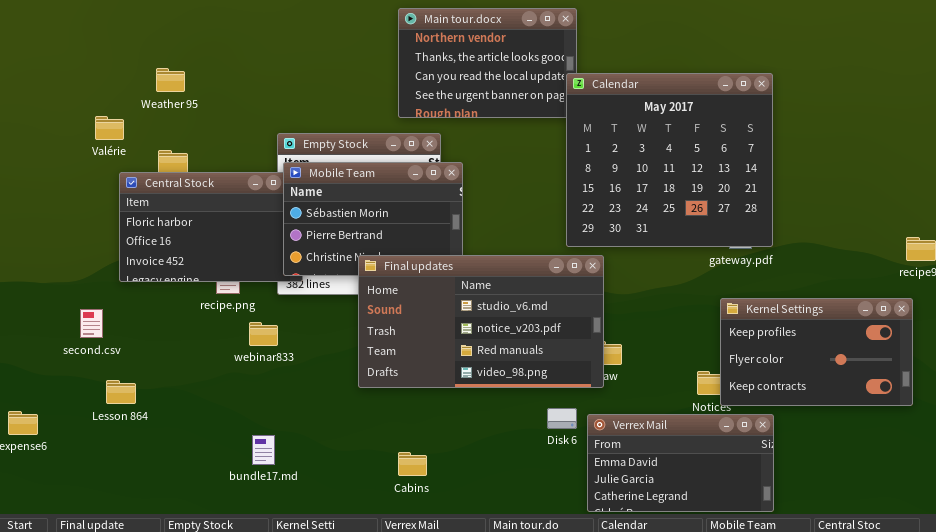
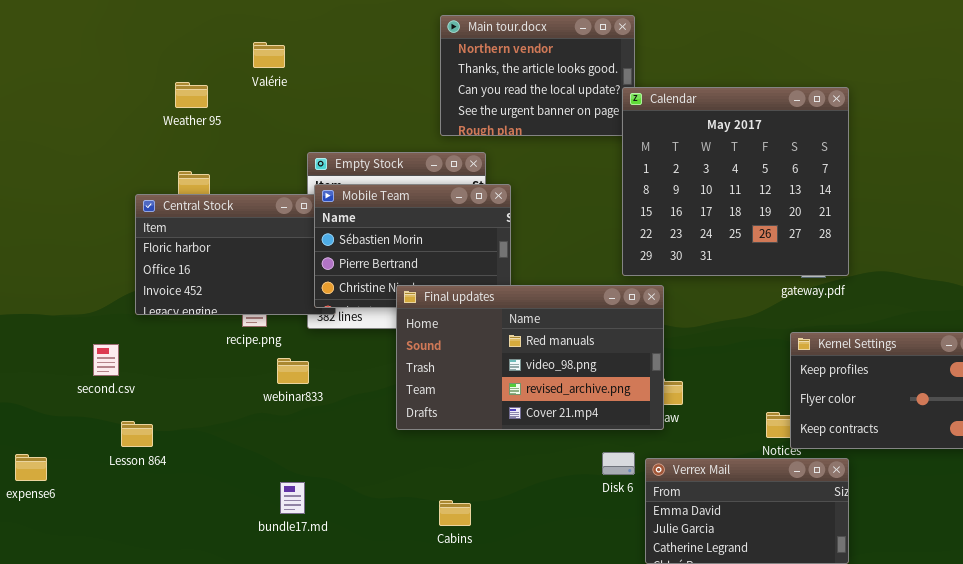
Valérie: [95,116,124,140] -> [253,42,285,68], moved
Final updates: [358,255,604,388] -> [396,285,664,430], scrolled down 2 rows

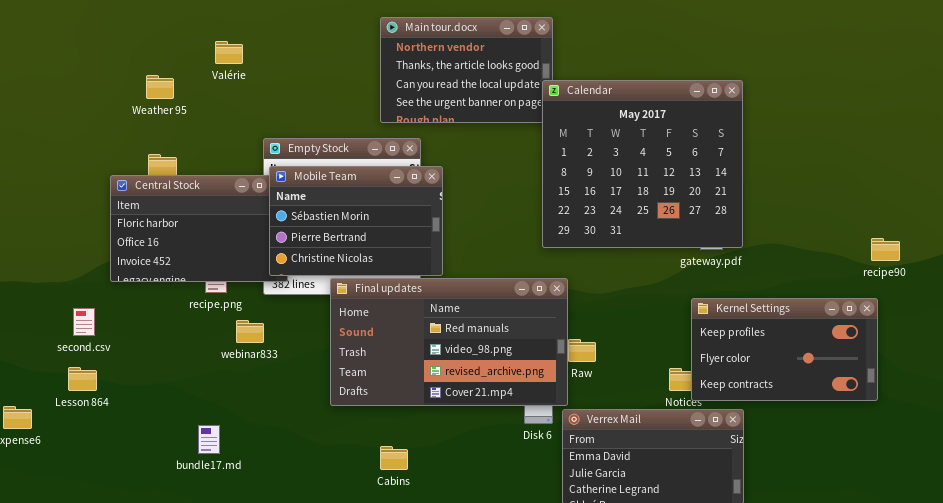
Final updates: [396,285,664,430] -> [330,278,568,406], moved
Lesson 864: [121,421,153,447] -> [68,367,97,391], moved
bundle17.md: [280,482,305,514] -> [198,425,220,454], moved

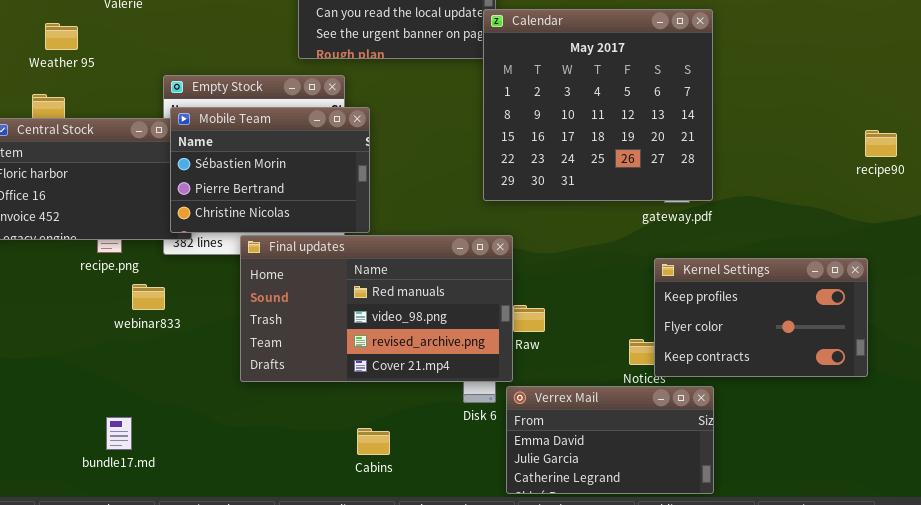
Weather 95: [146,75,174,99] -> [45,23,78,50], moved
recipe90: [871,238,900,261] -> [865,130,897,157], moved
bundle17.md: [198,425,220,454] -> [106,417,132,450], moved
Cabins: [380,446,408,470] -> [357,428,390,455], moved

